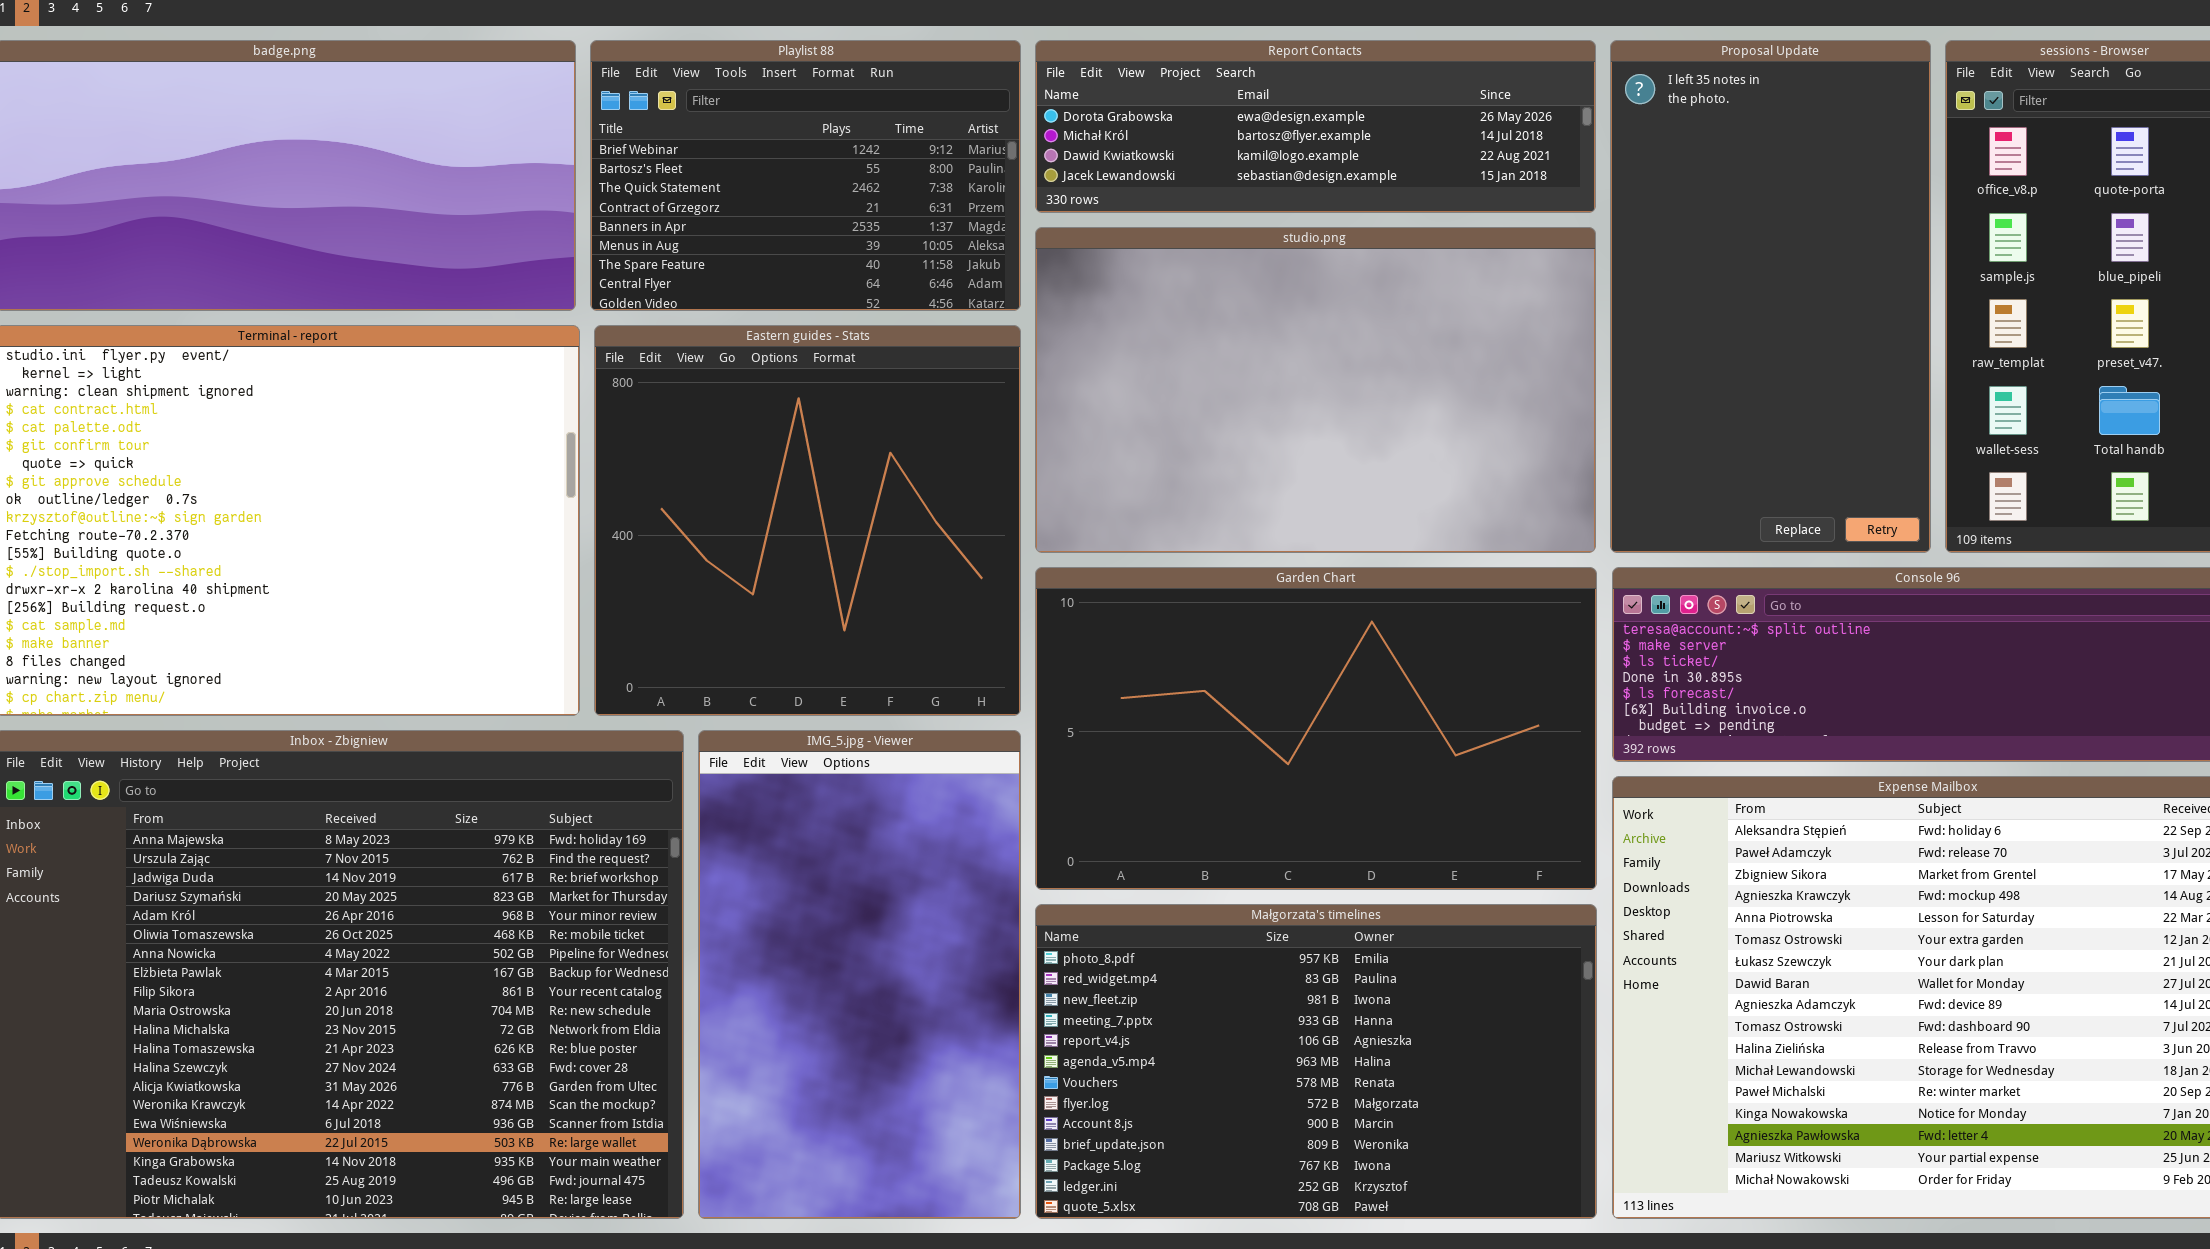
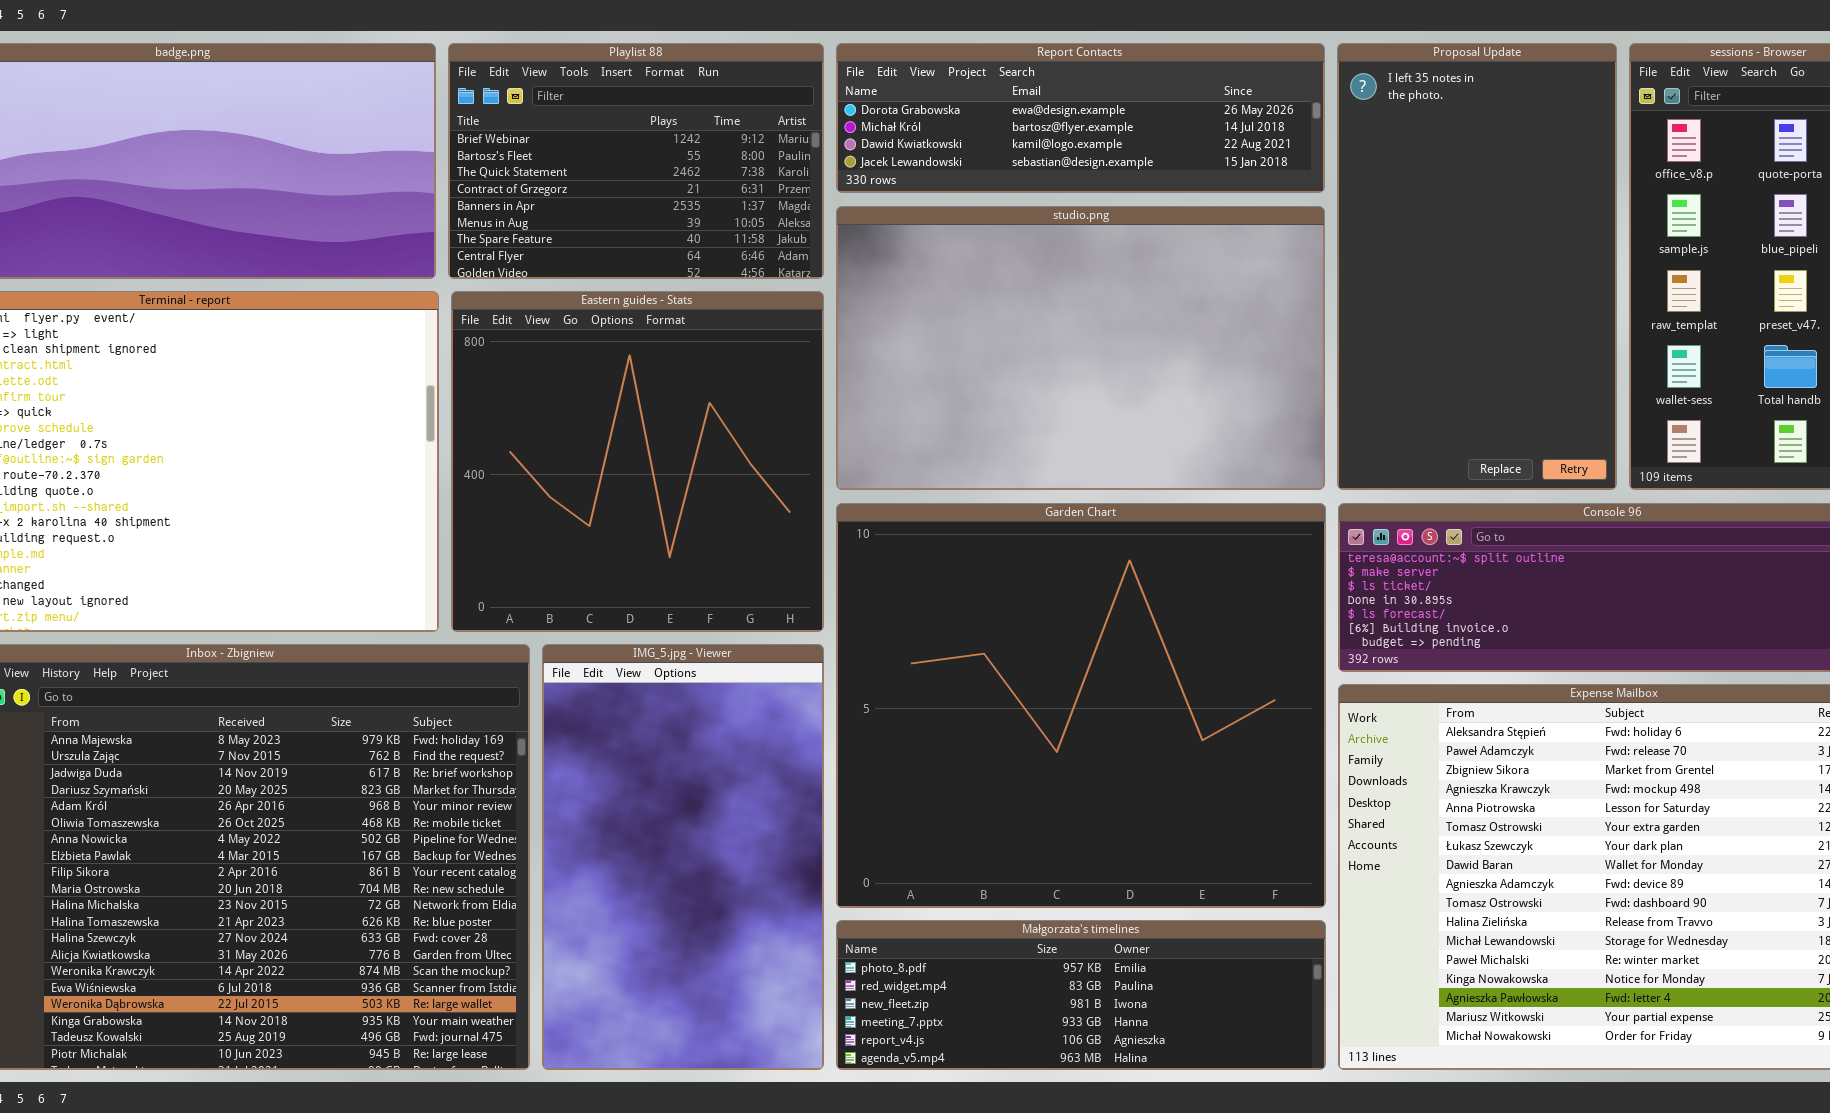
Garden Chart: [1035,567,1597,890] -> [836,503,1326,908], resized
Małgorzata's timelines: [1035,904,1597,1219] -> [836,920,1326,1070], resized

